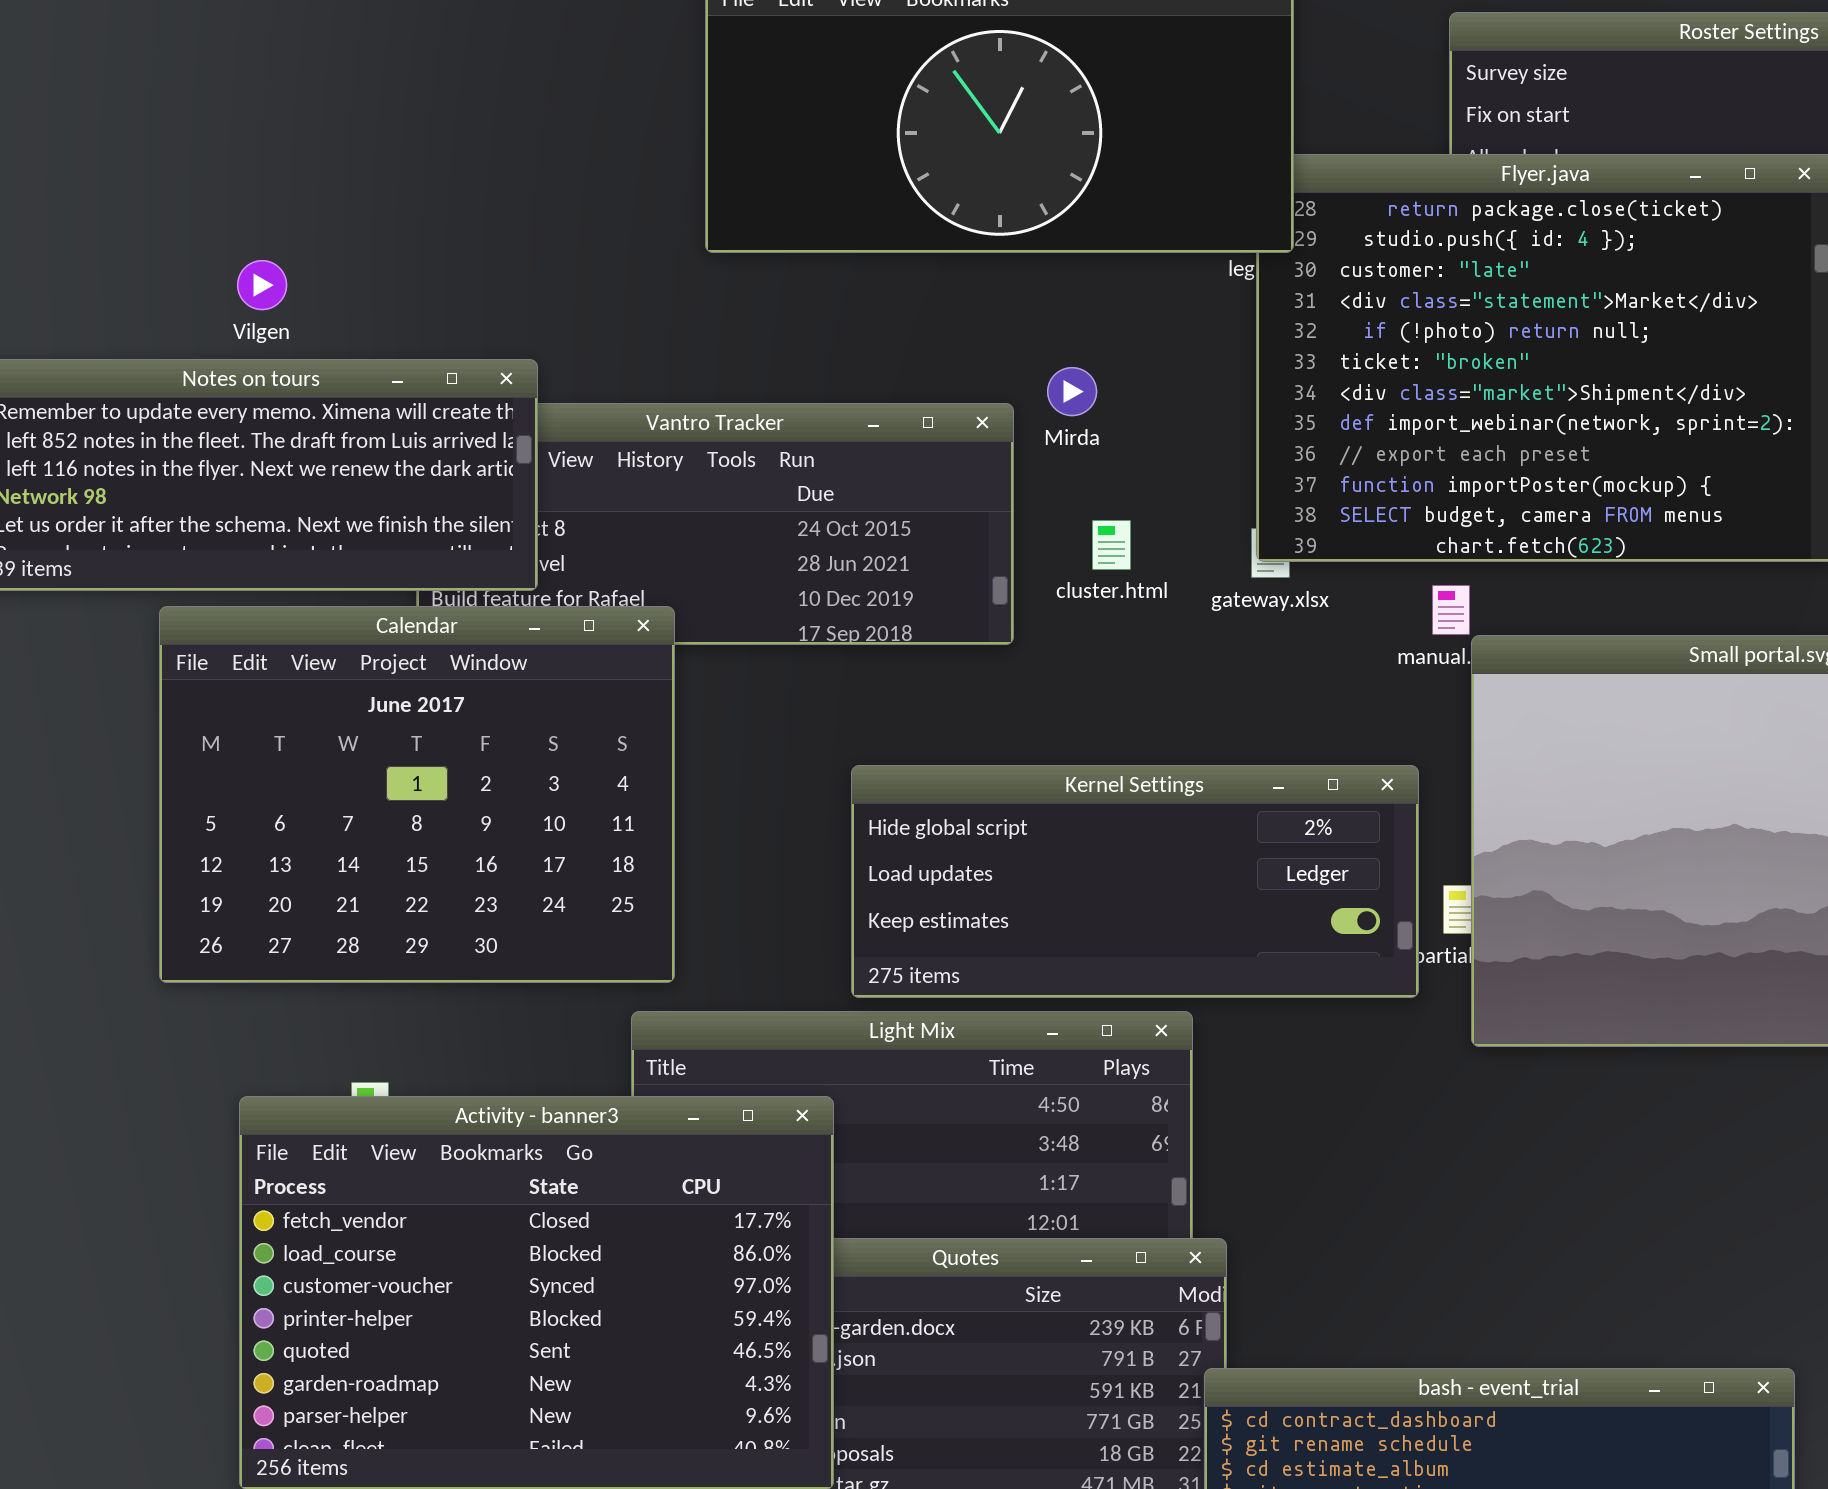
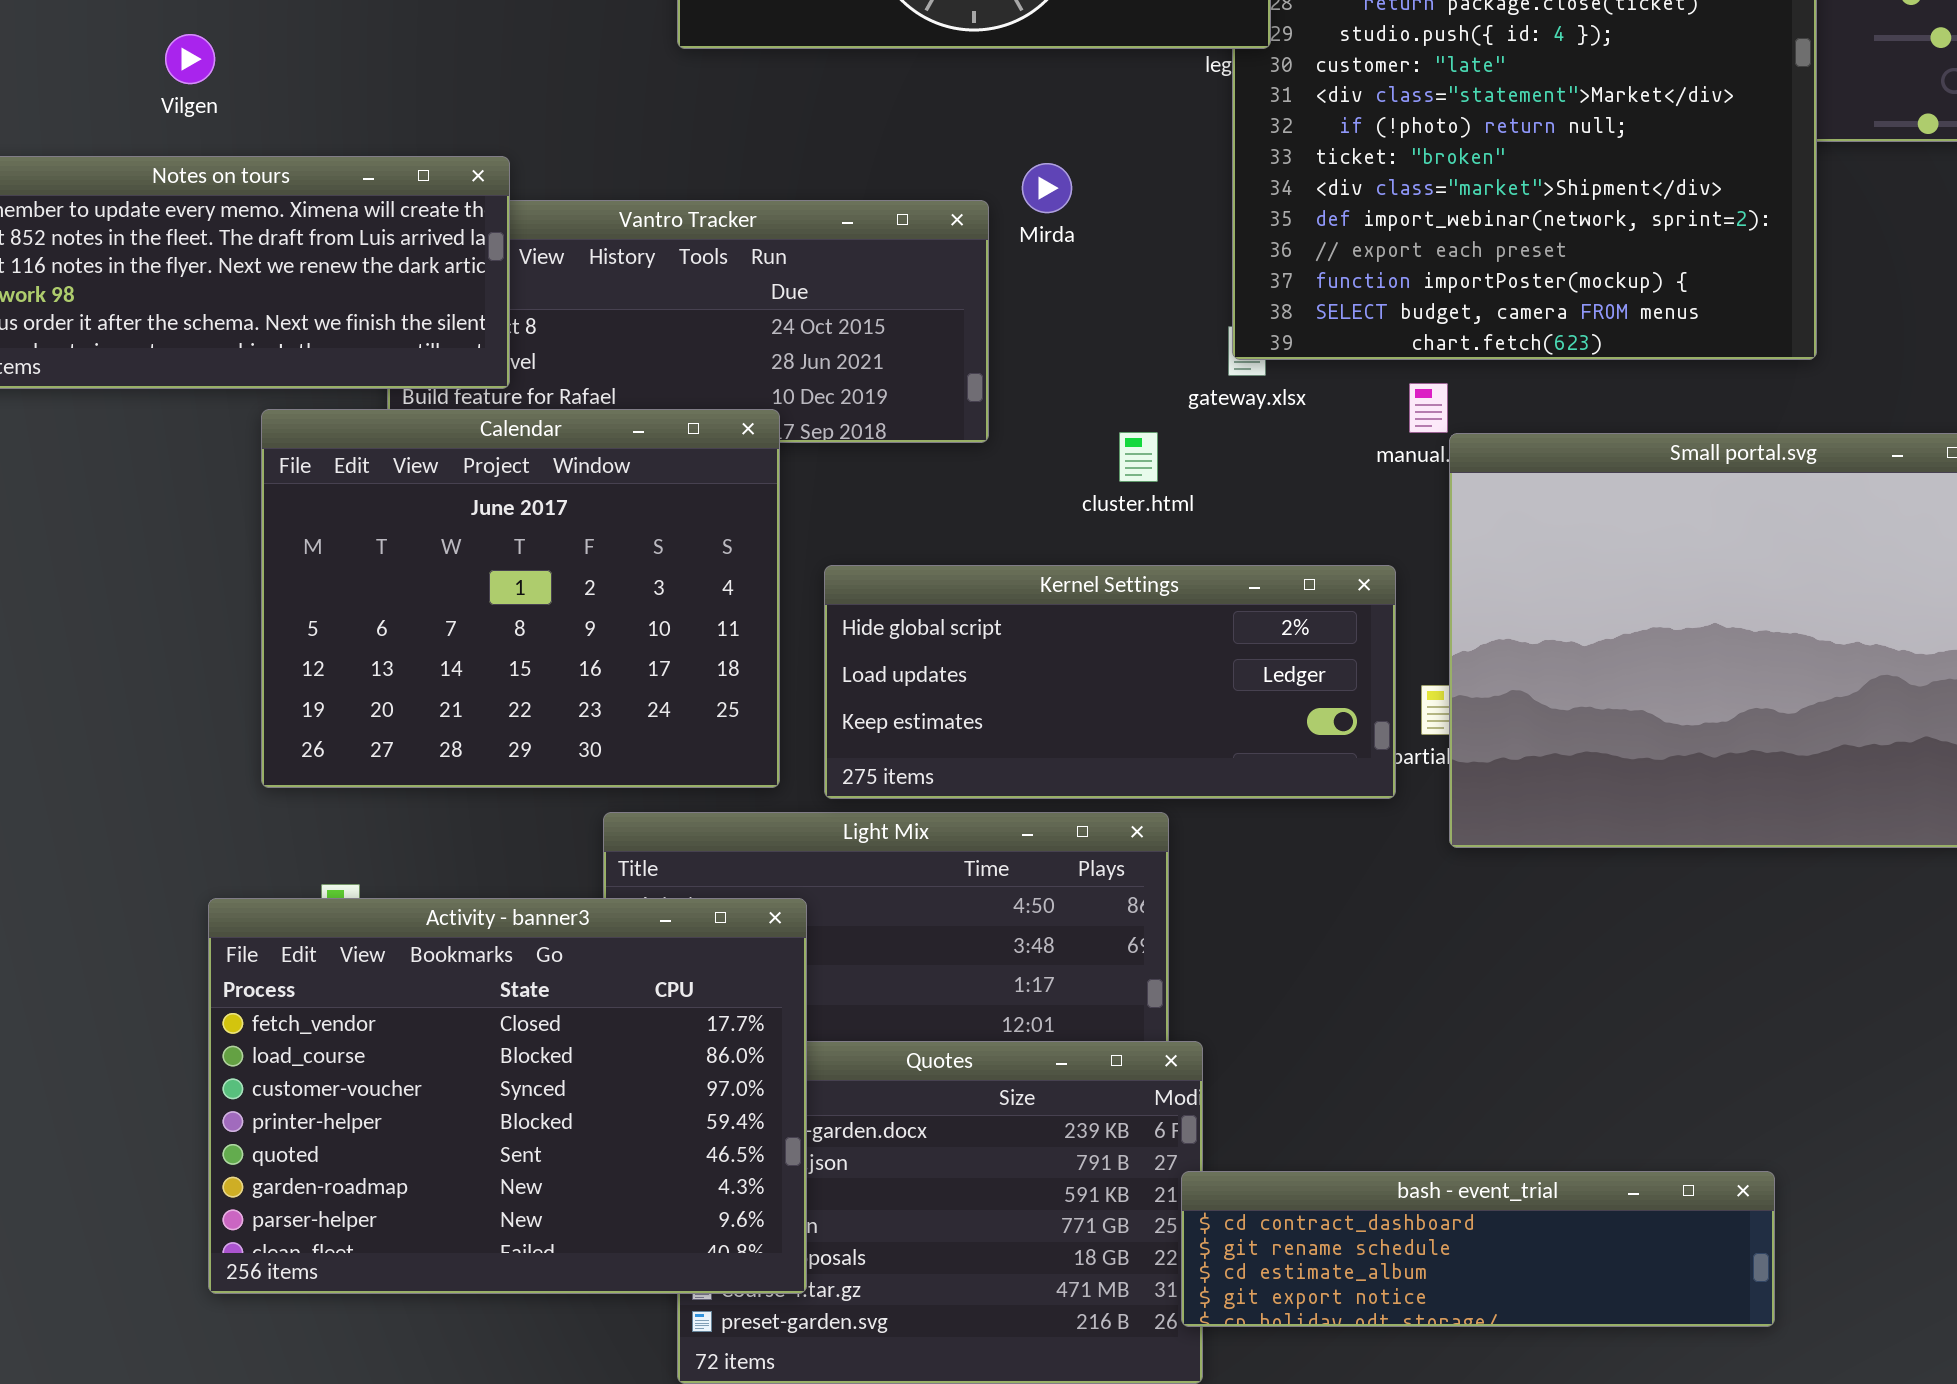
Vilgen: [237,260,287,310] -> [165,34,215,84], moved
cluster.html: [1092,520,1131,570] -> [1119,432,1158,482], moved
Calendar: [159,606,675,983] -> [261,409,780,788], moved

